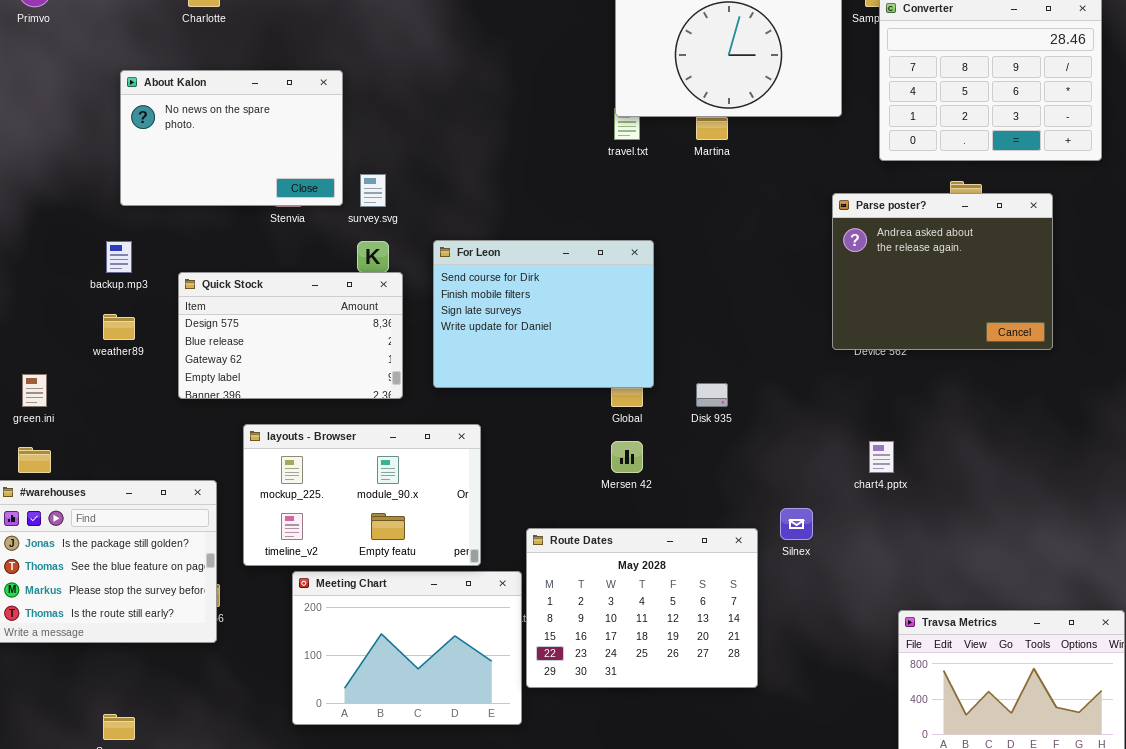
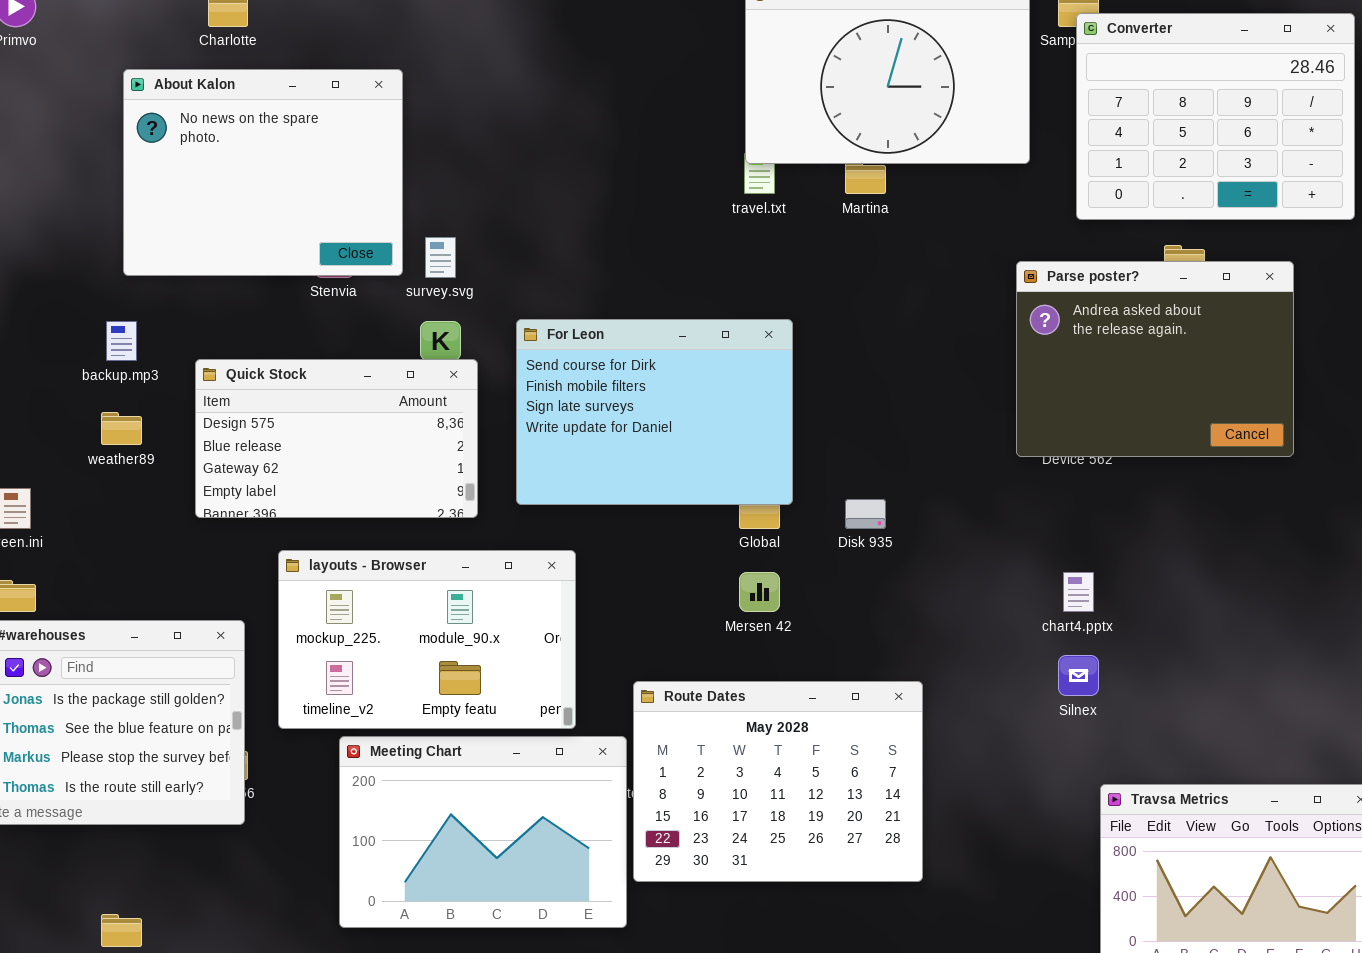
About Kalon: [120,70,343,206] -> [123,69,403,276], resized
Silnex: [780,508,813,540] -> [1058,655,1099,696], moved

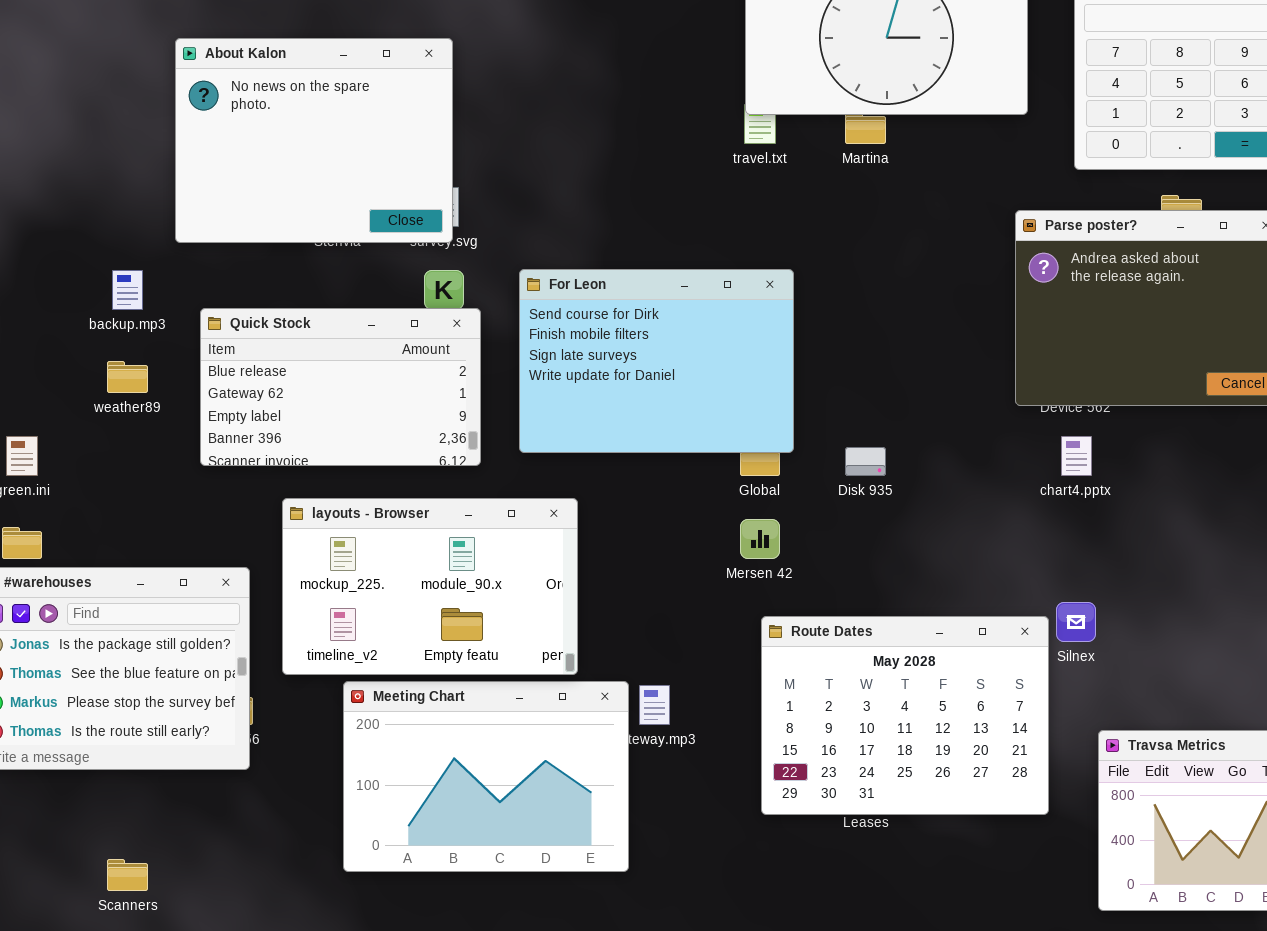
About Kalon: [123,69,403,276] -> [175,38,453,243], moved
Quick Stock: [195,359,478,518] -> [200,308,481,466], scrolled down 1 row
chart4.pptx: [1063,572,1094,612] -> [1061,436,1092,476], moved
Route Dates: [633,681,923,882] -> [761,616,1049,815], moved

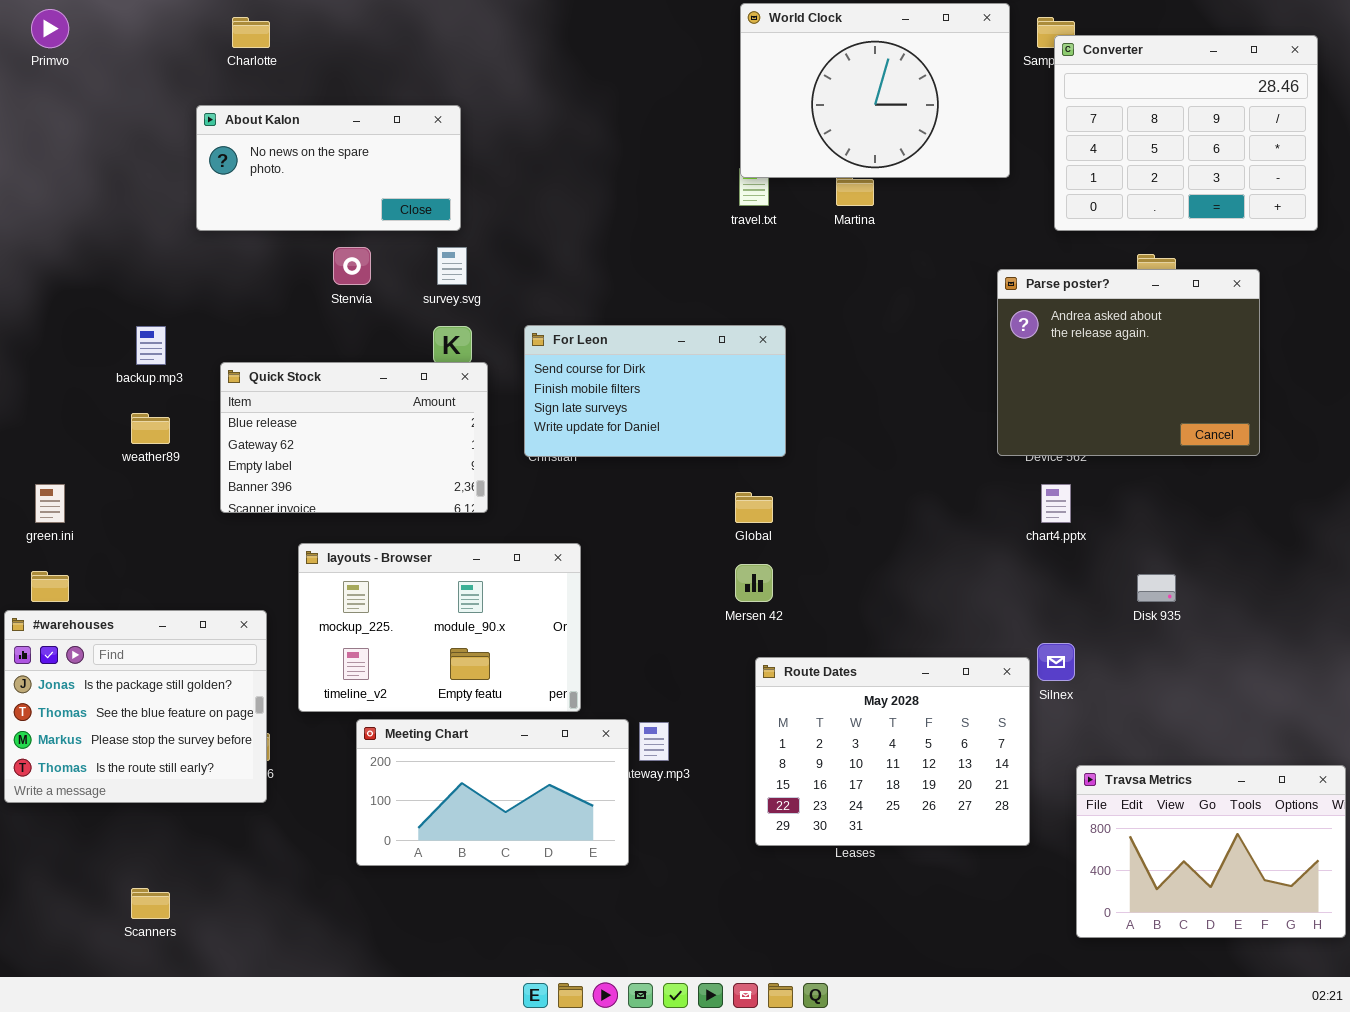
About Kalon: [175,38,453,243] -> [196,105,461,231], resized
For Leon: [519,269,794,453] -> [524,325,786,457], resized
Disk 935: [845,447,886,476] -> [1137,574,1176,602], moved
Meeting Chart: [343,681,629,872] -> [356,719,629,866], resized

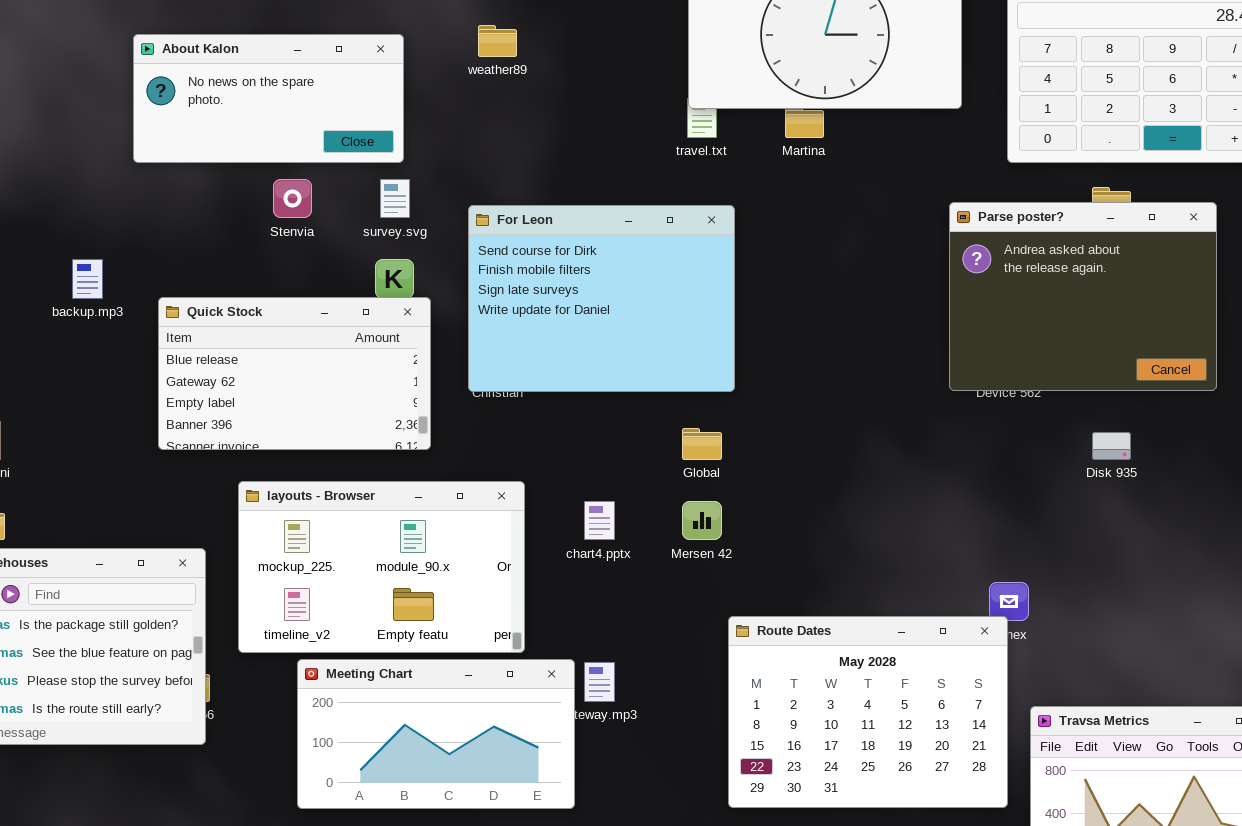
For Leon: [524,325,786,457] -> [468,205,735,392], resized
weather89: [131,413,170,444] -> [478,25,517,57], moved
chart4.pptx: [1041,484,1071,523] -> [584,501,615,540], moved
Disk 935: [1137,574,1176,602] -> [1092,432,1131,460], moved
Route Dates: [755,657,1030,846] -> [728,616,1008,808], moved

